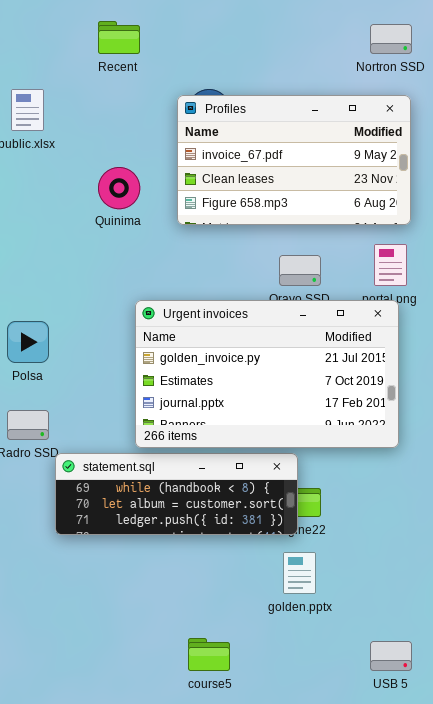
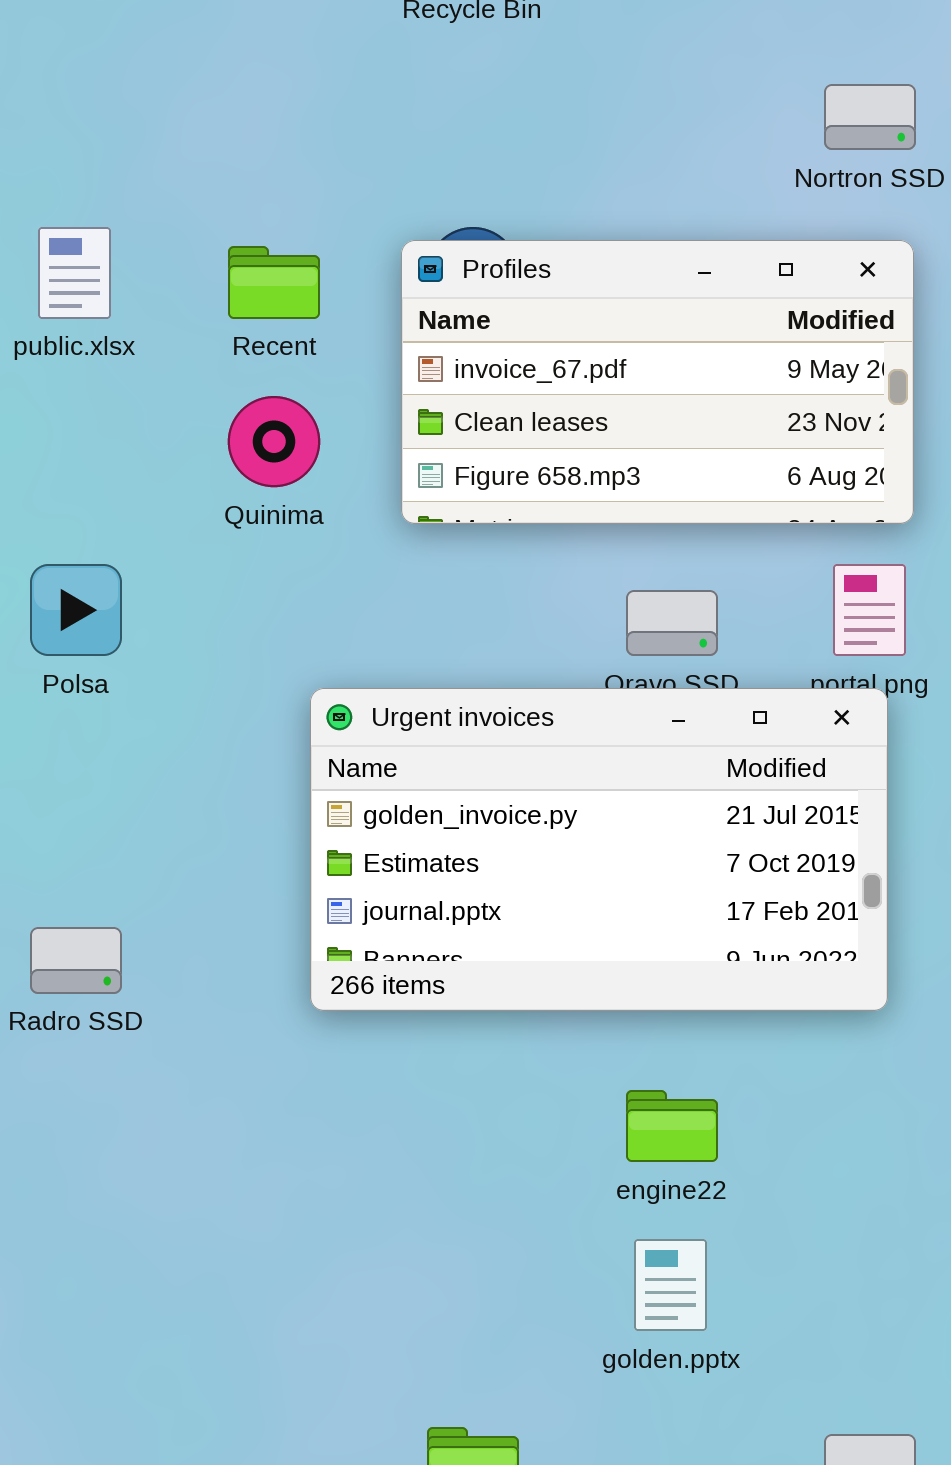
Recent: [98,21,140,54] -> [228,246,320,319], moved
Polsa: [7,321,49,363] -> [30,564,122,656], moved
statement.sql: [55,453,298,535] -> none, closed

